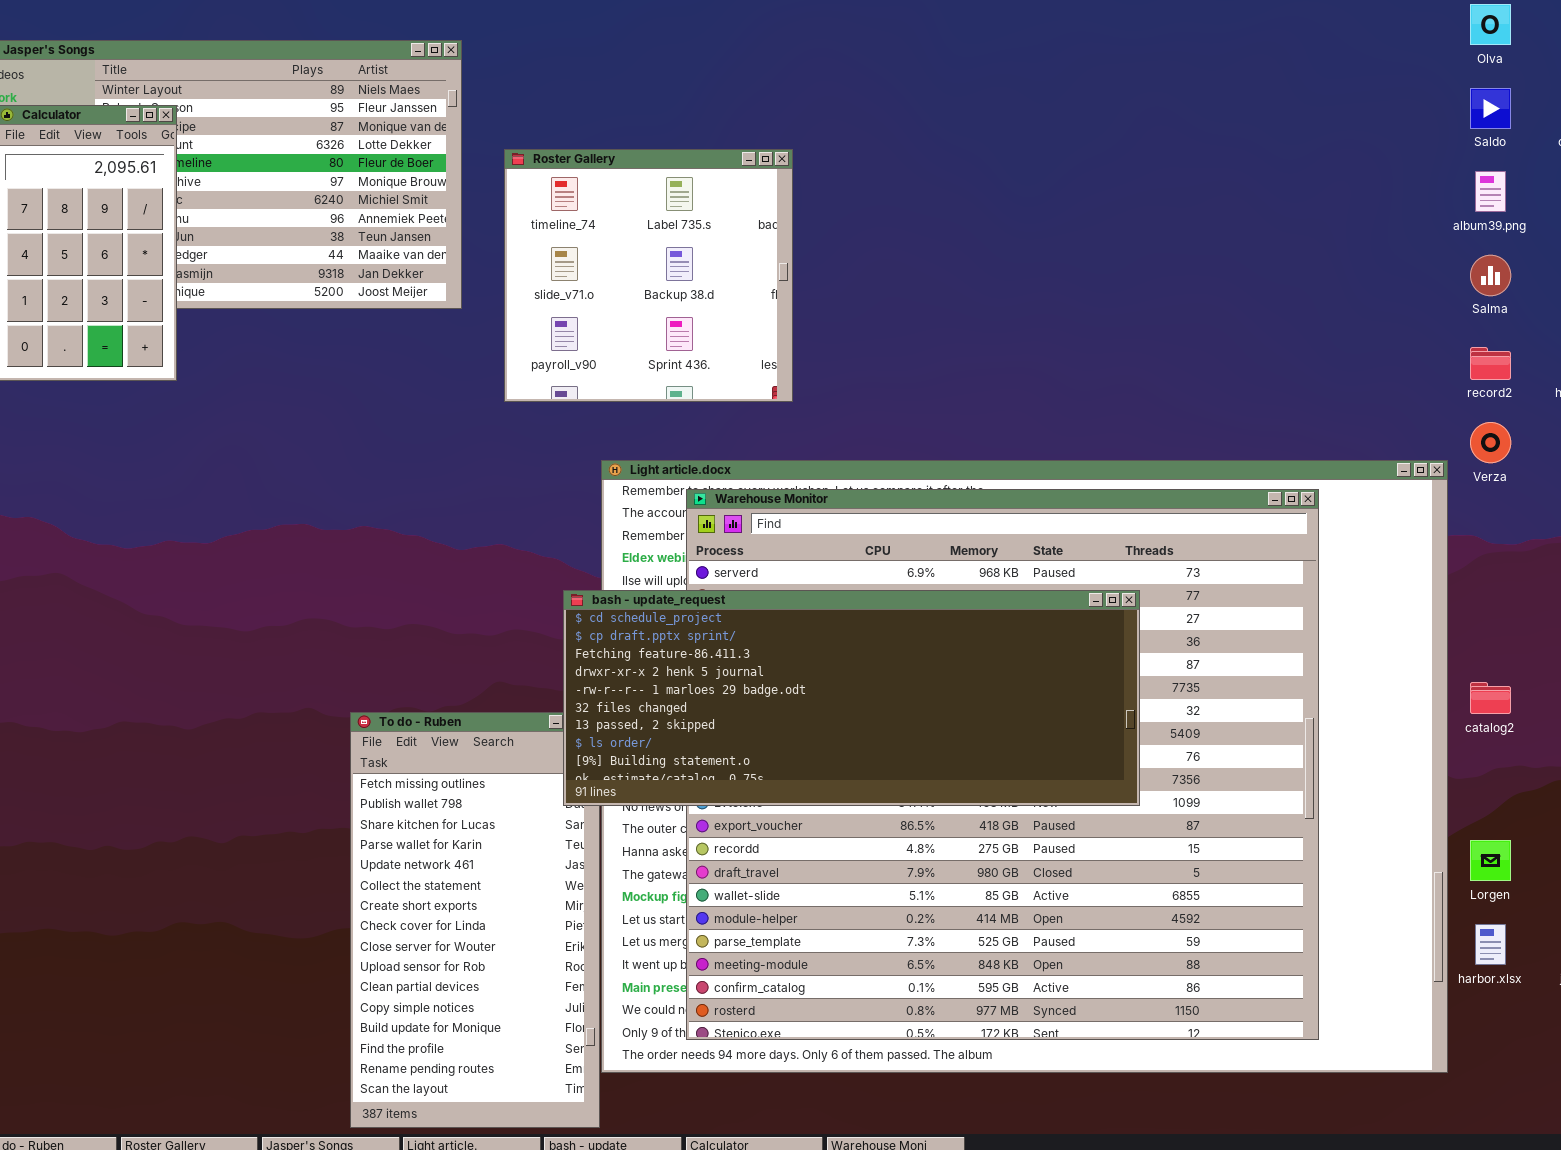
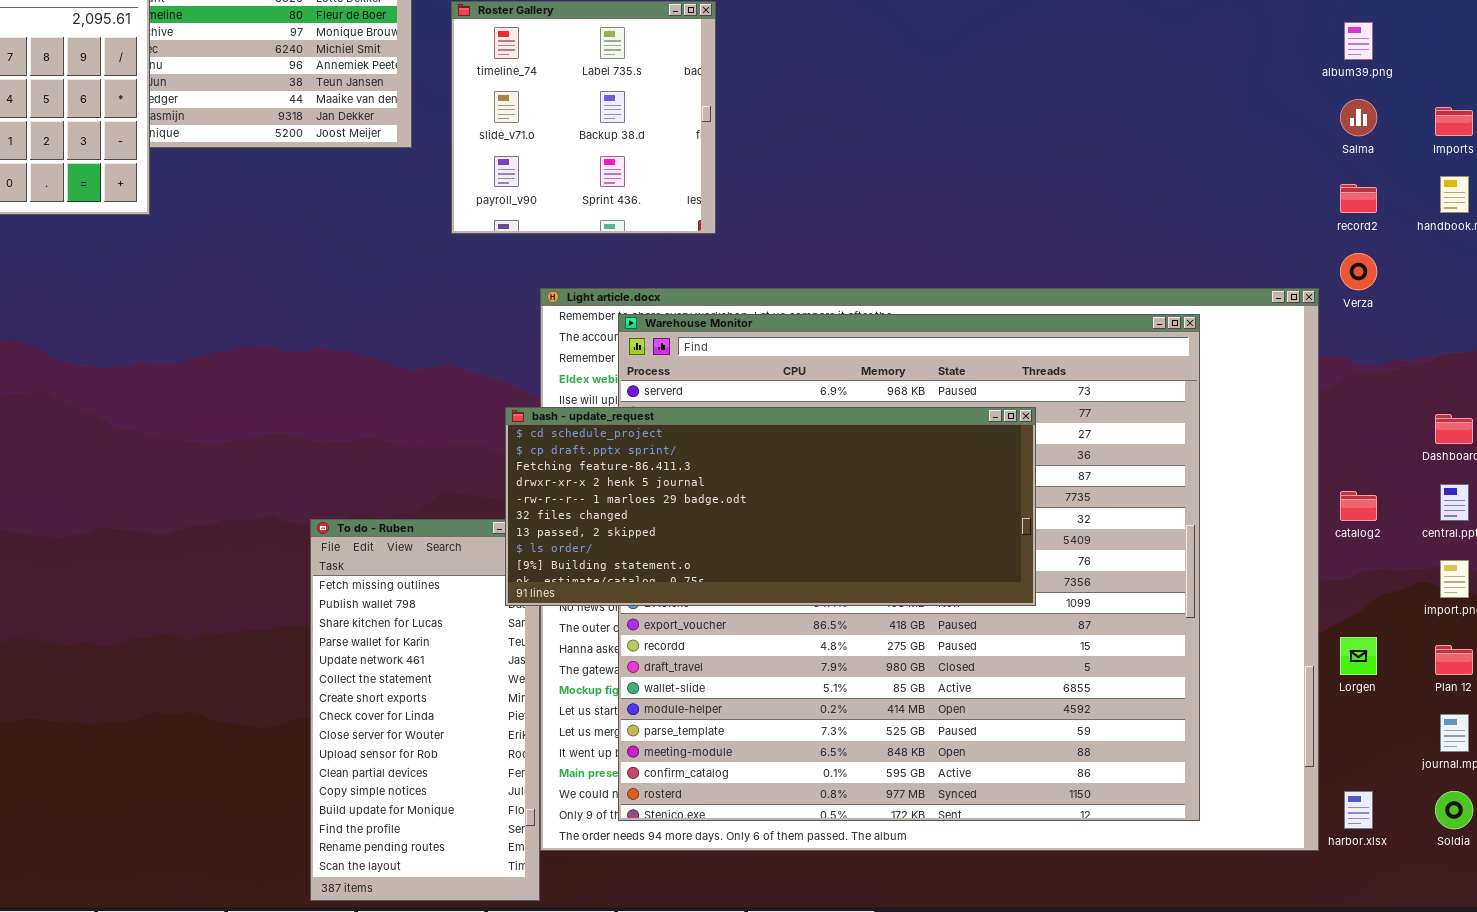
harbor.xlsx: [1475,924,1506,965] -> [1344,791,1373,829], moved

